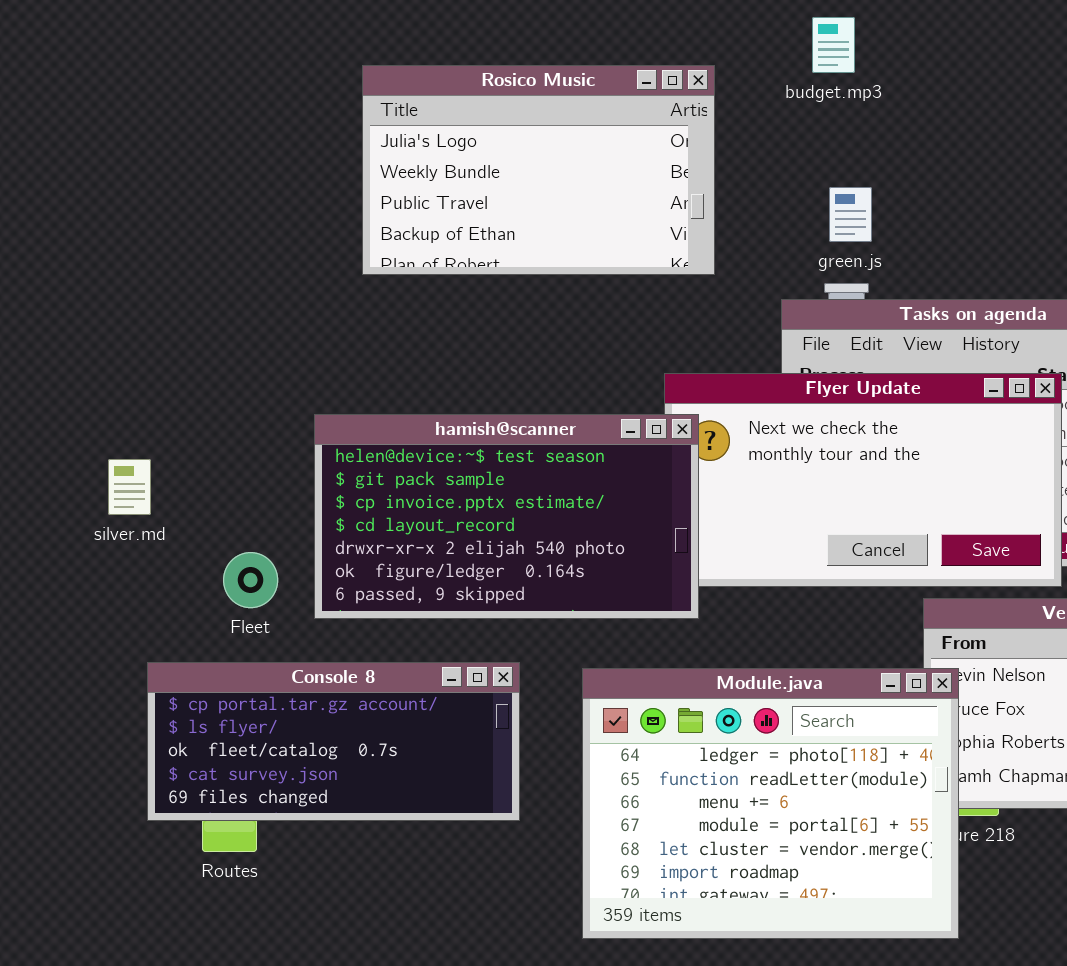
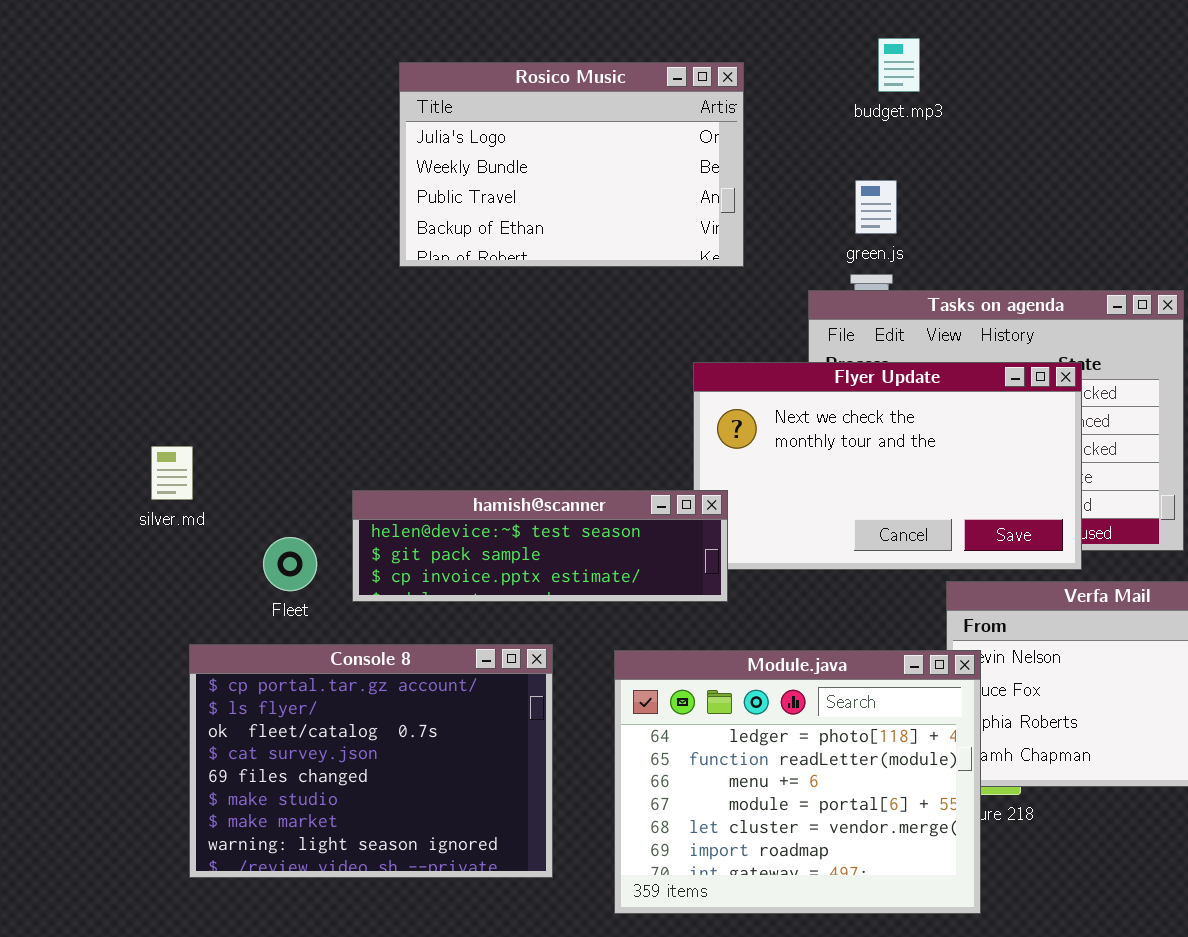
budget.mp3: [812,17,855,73] -> [878,38,920,92], moved
hamish@scanner: [314,414,699,619] -> [352,490,728,602], resized
Console 8: [147,662,520,821] -> [189,644,553,878], resized

